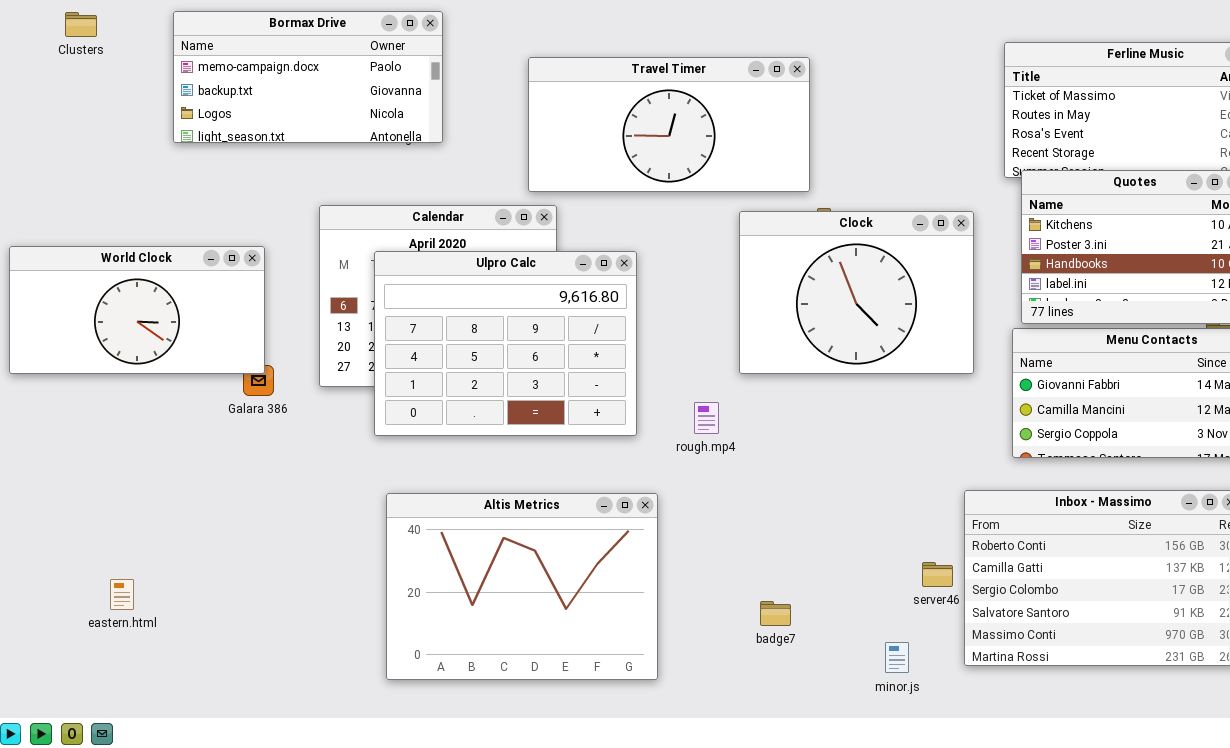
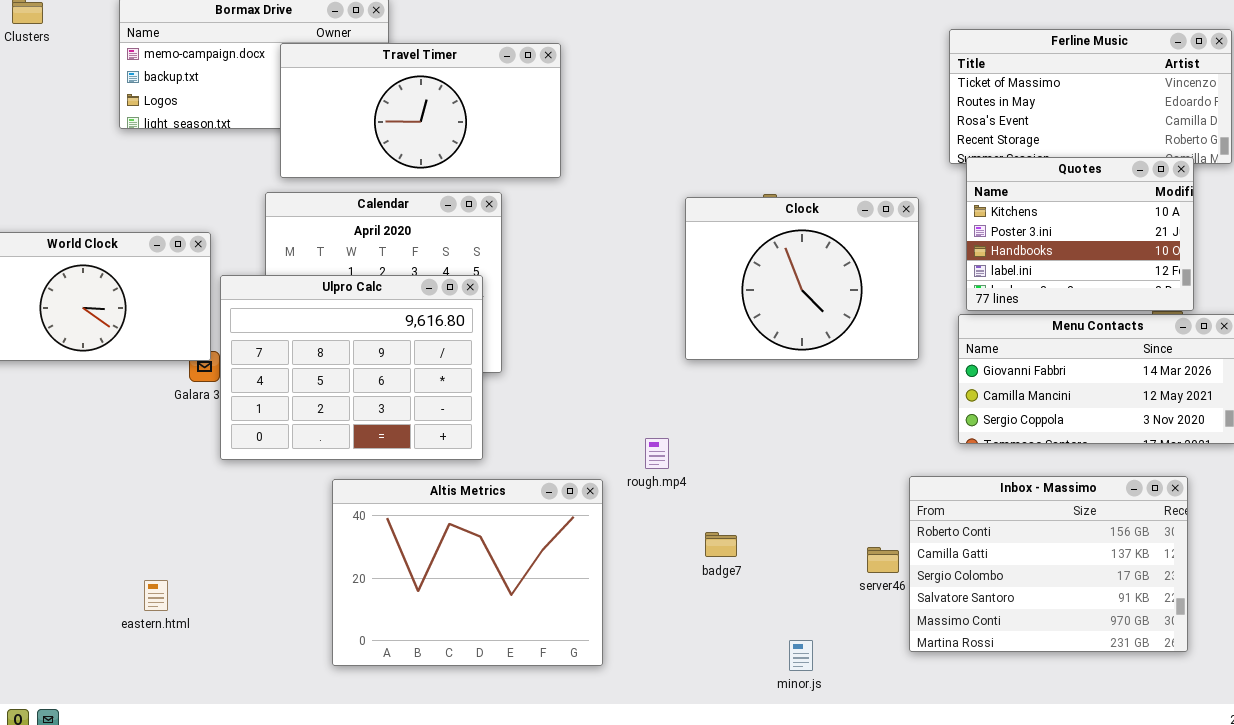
Travel Timer: [528,57,810,192] -> [280,43,561,178], moved
Ulpro Calc: [374,251,637,436] -> [220,275,483,460], moved
rough.mp4: [694,402,719,434] -> [645,438,669,469], moved
eastern.html: [110,579,134,610] -> [144,580,168,611], moved
badge7: [760,601,791,626] -> [705,532,737,557], moved
minor.js: [885,642,909,673] -> [789,640,813,671], moved

